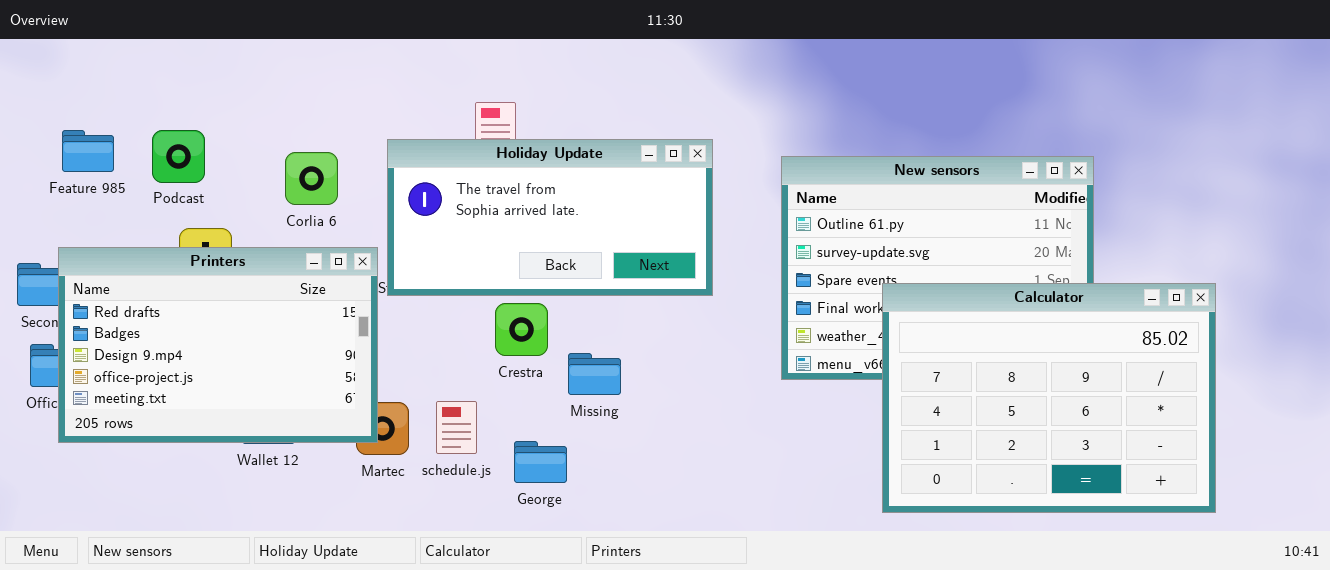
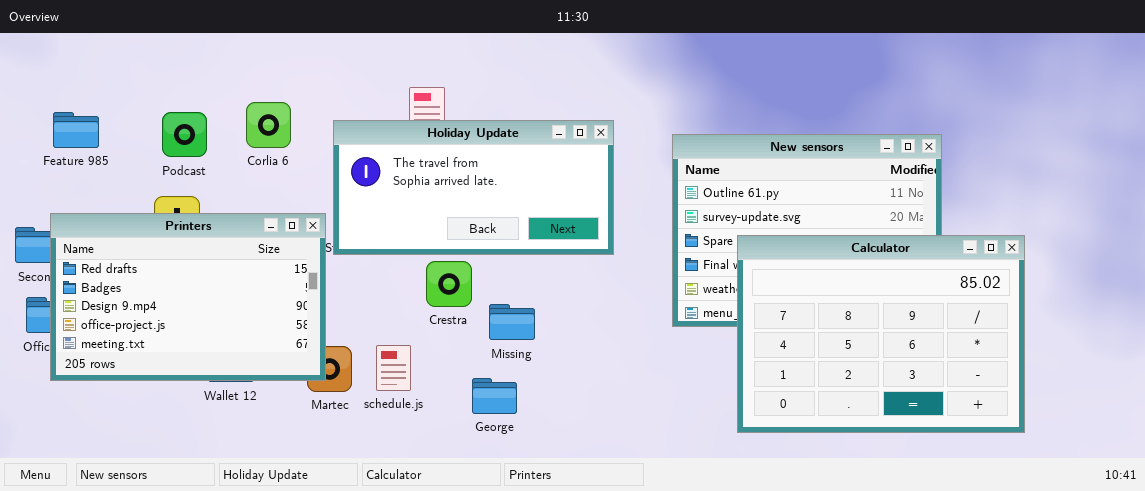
Podcast: [152,130,205,183] -> [162,112,207,157], moved
Corlia 6: [285,152,338,205] -> [246,102,291,148], moved
Calculator: [882,283,1216,513] -> [737,235,1025,433], moved
George: [514,441,567,483] -> [472,378,517,414], moved

